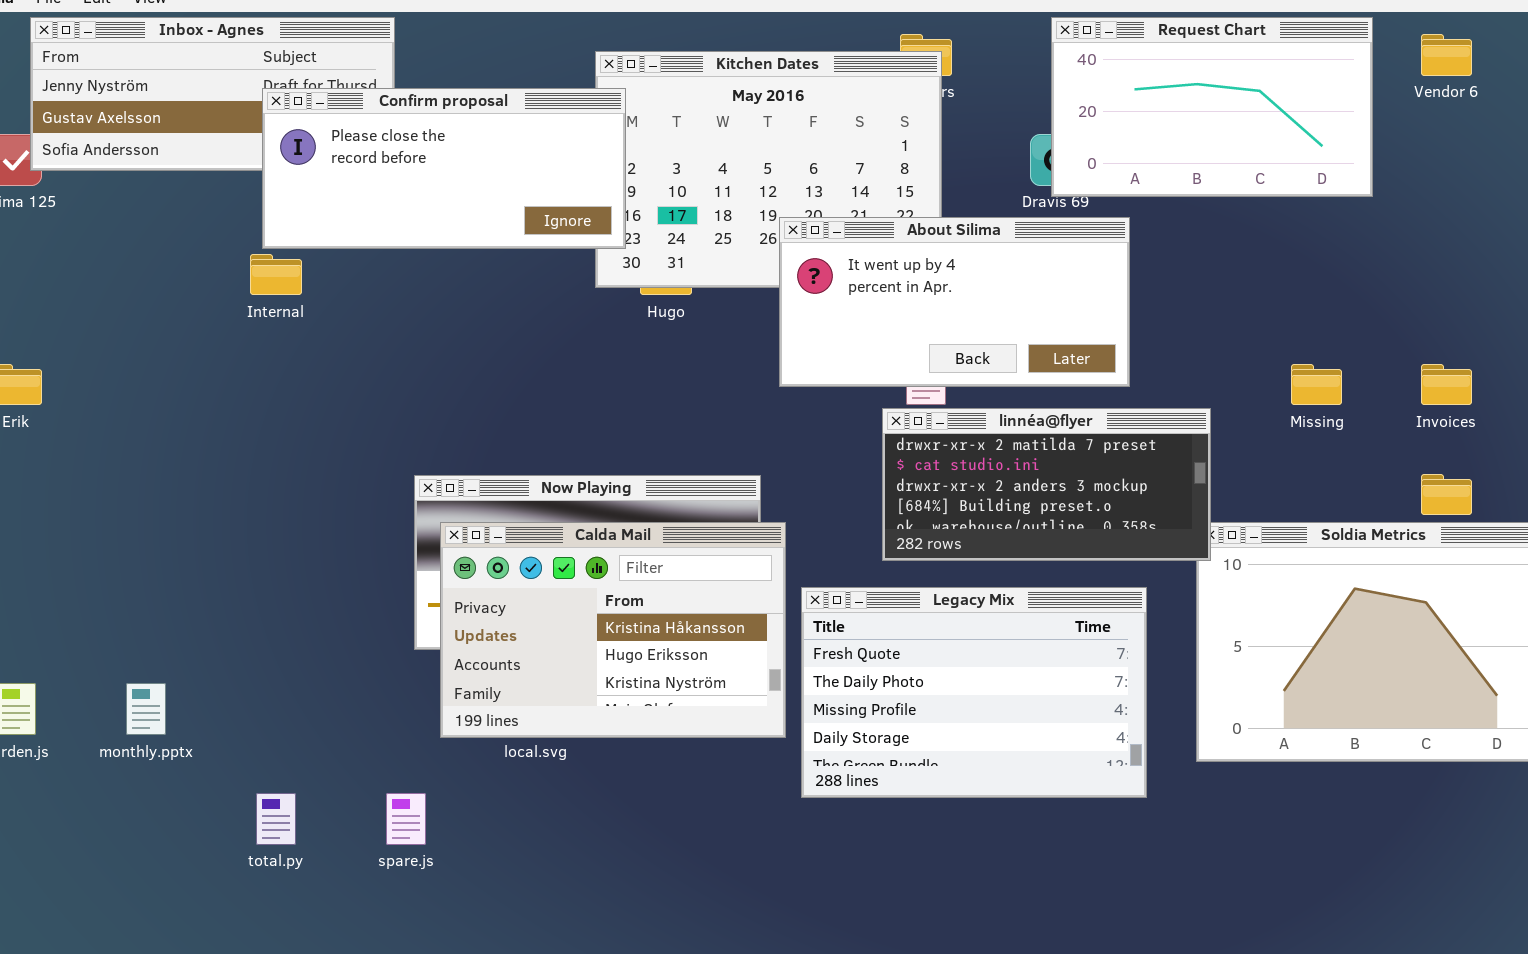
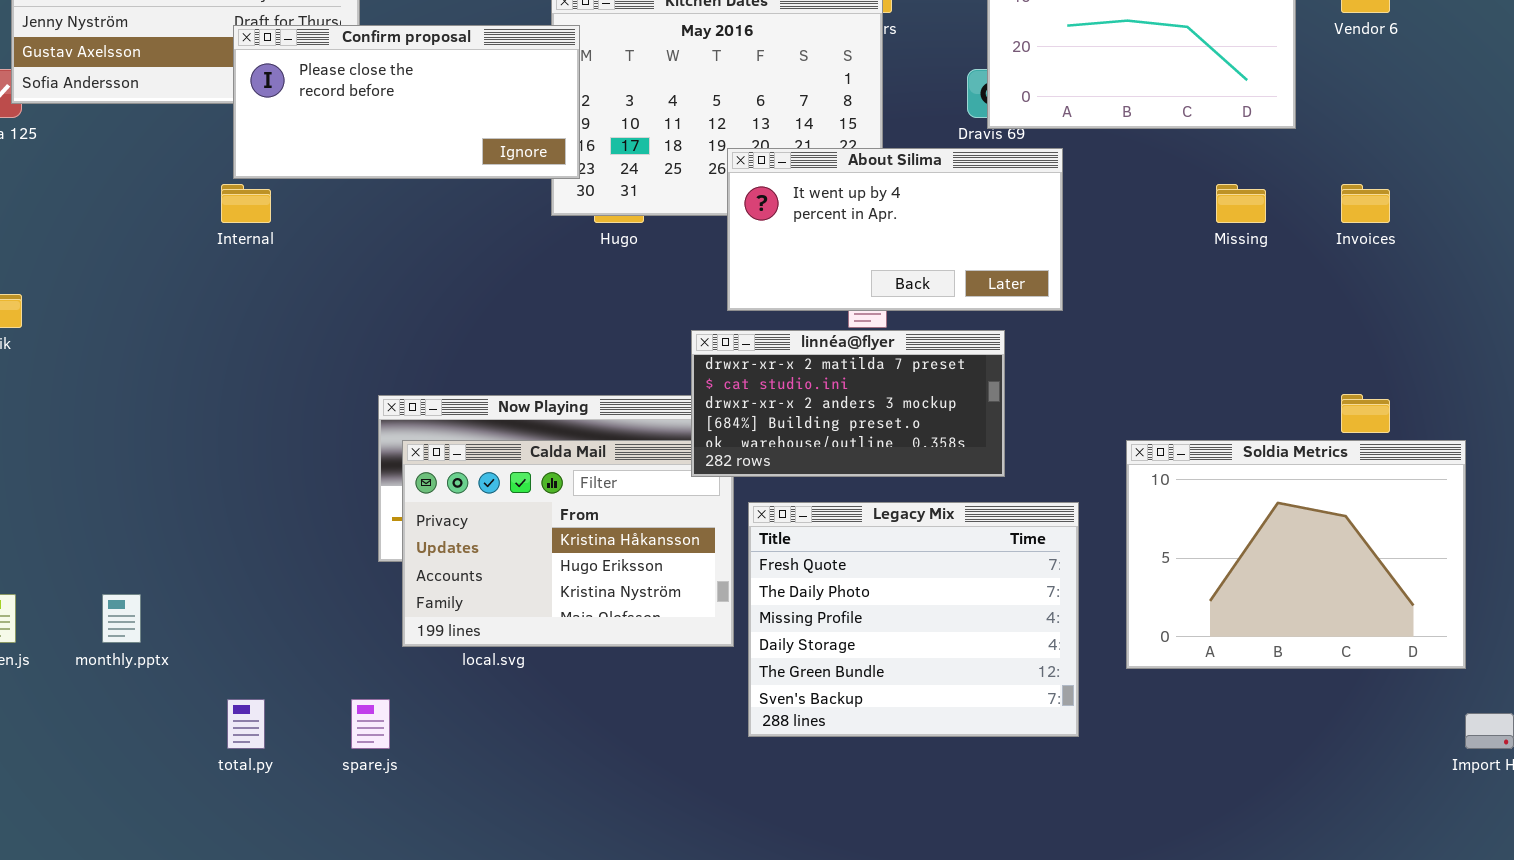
Missing: [1291,364,1342,405] -> [1216,184,1266,223], moved
Invoices: [1421,364,1472,405] -> [1341,184,1390,223], moved
linnéa@flyer: [882,408,1211,561] -> [691,330,1005,477], moved
Legacy Mix: [801,587,1147,798] -> [748,502,1079,737], resized

